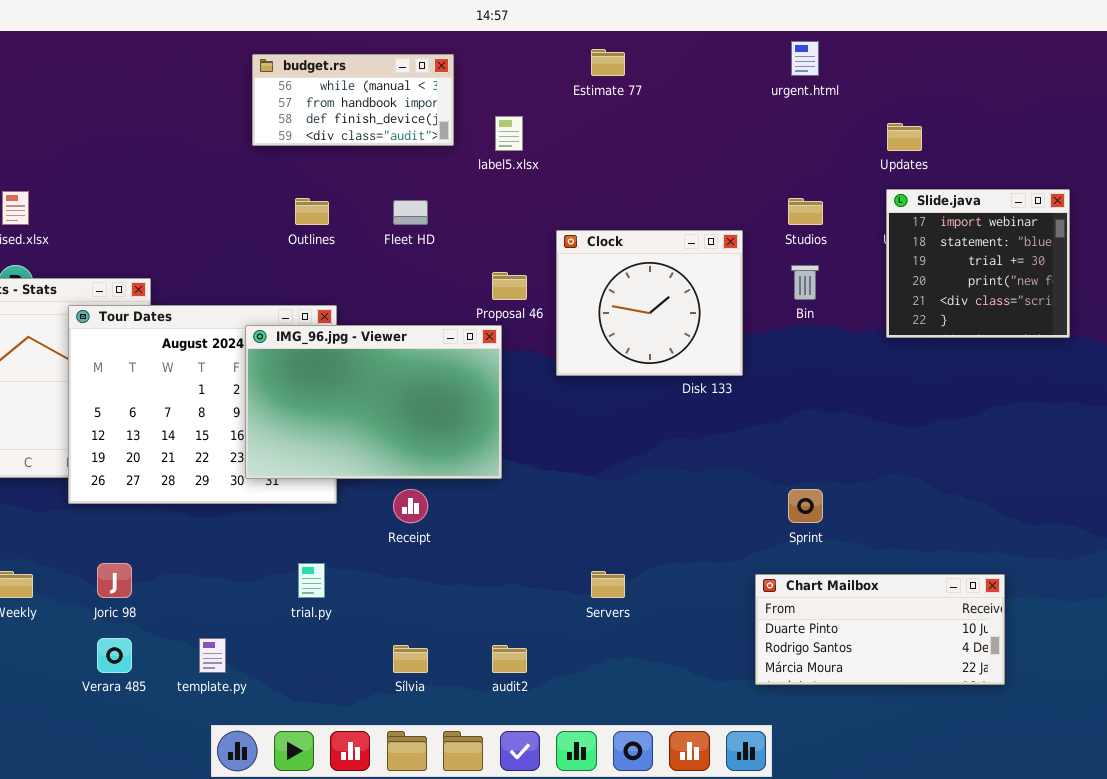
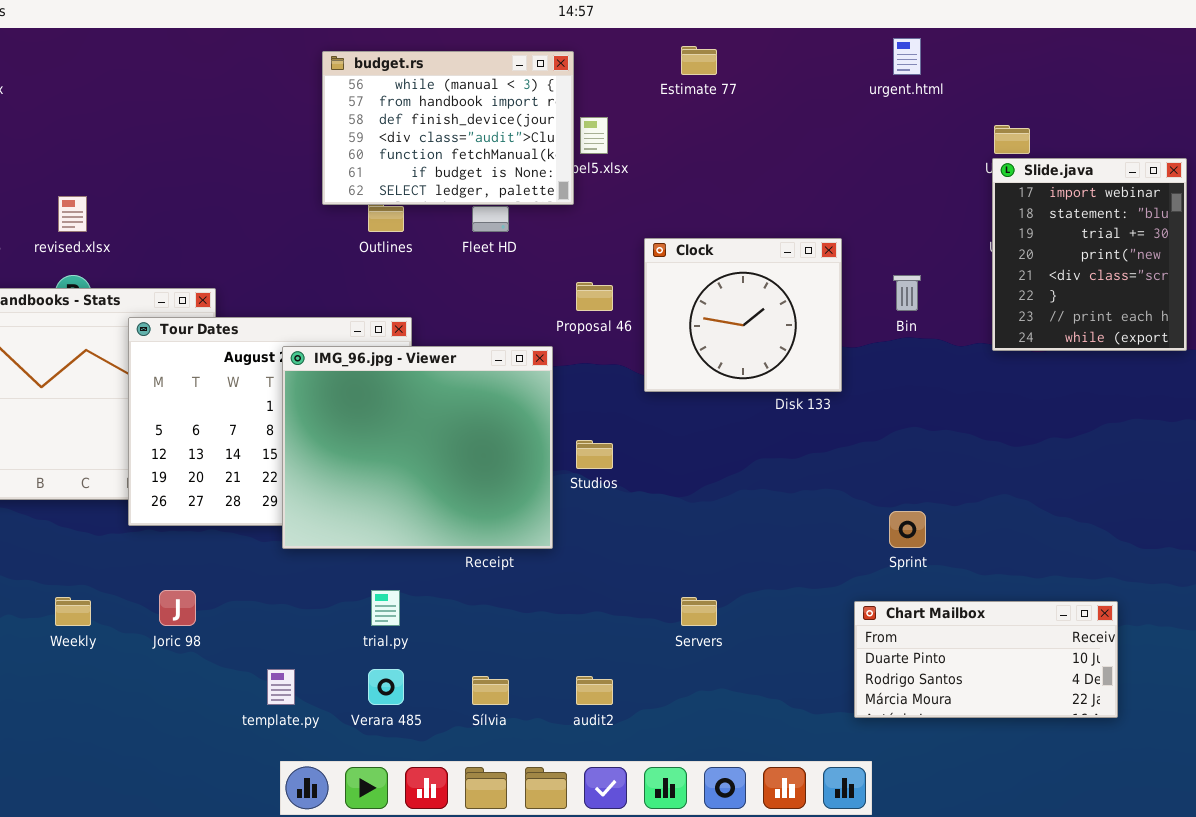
budget.rs: [252,54,454,146] -> [322,51,574,205], resized
Slide.java: [886,189,1070,338] -> [992,158,1187,351], resized
Studios: [788,198,823,225] -> [576,440,613,469], moved
IMG_96.jpg - Viewer: [245,325,502,479] -> [282,346,553,549], moved, resized
Verara 485: [97,638,132,673] -> [368,669,404,705], moved

